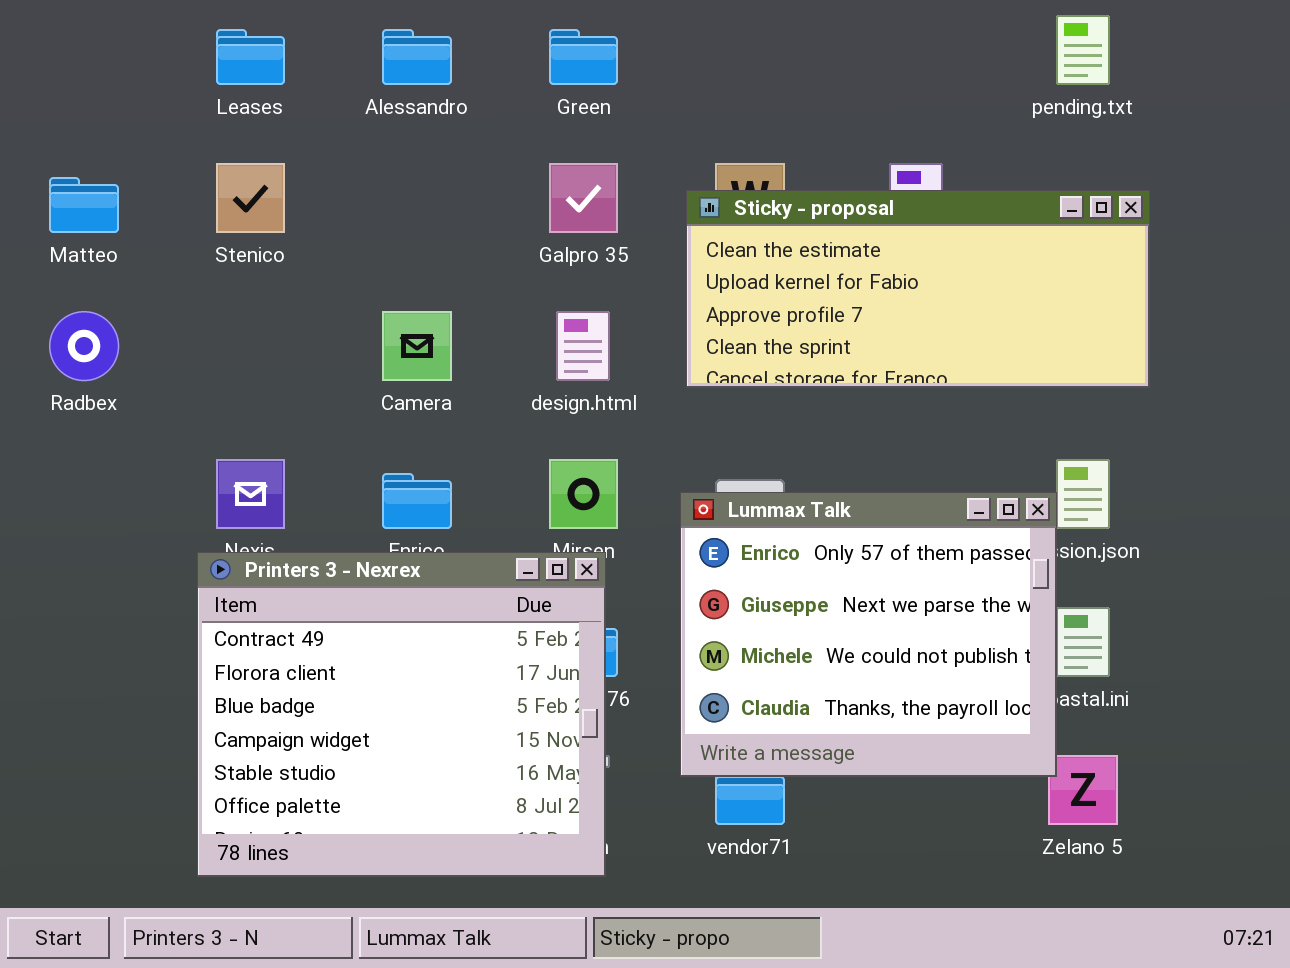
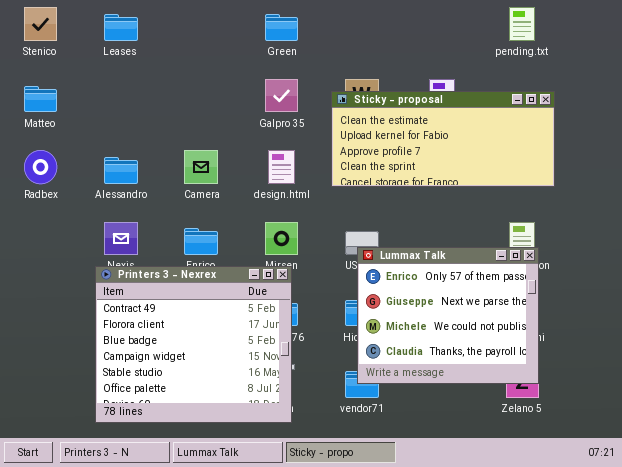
Alessandro: [382,29,452,85] -> [104,157,138,184], moved
Stenico: [216,163,285,233] -> [24,7,57,41], moved
Lummax Talk: [680,492,1057,777] -> [357,247,539,384], moved

